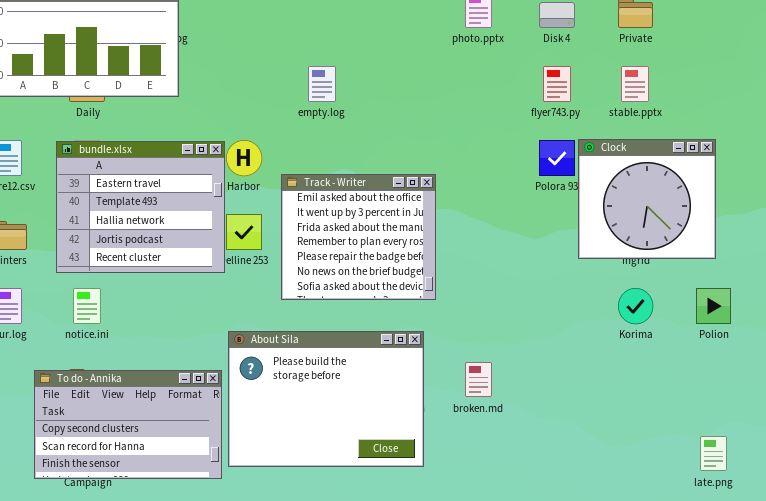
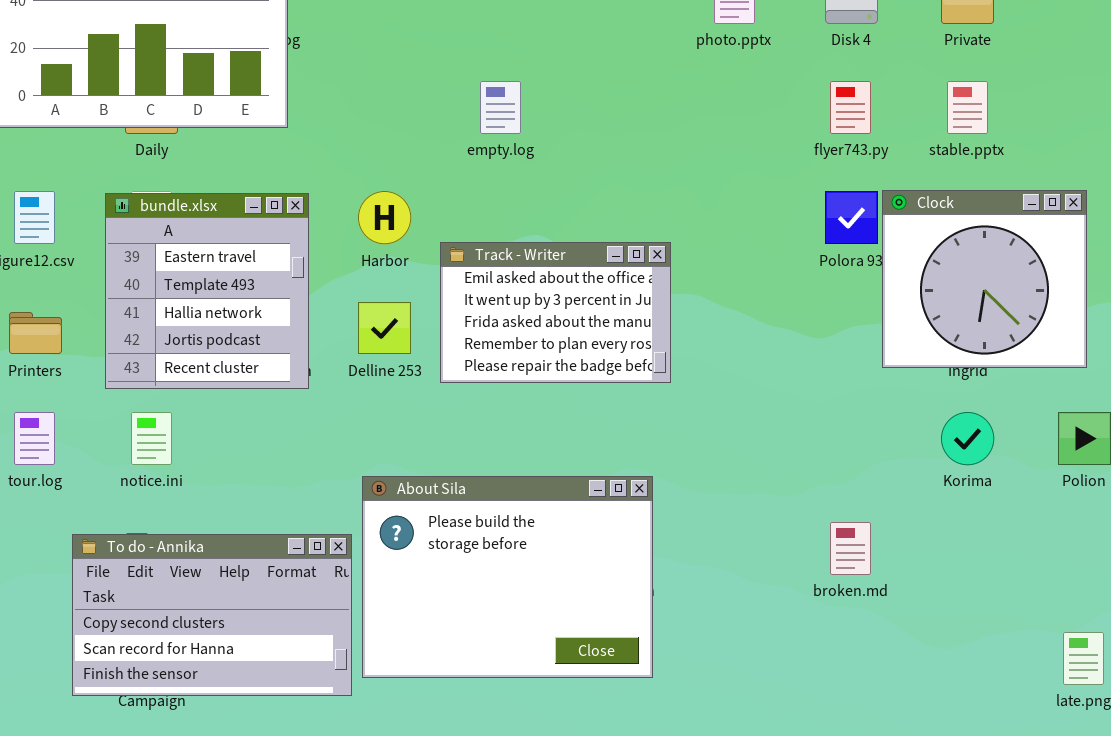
bundle.xlsx: [56,141,225,273] -> [105,193,309,389], resized
Track - Writer: [281,174,436,300] -> [440,242,671,383], resized
broken.md: [465,362,492,397] -> [830,522,871,575], moved

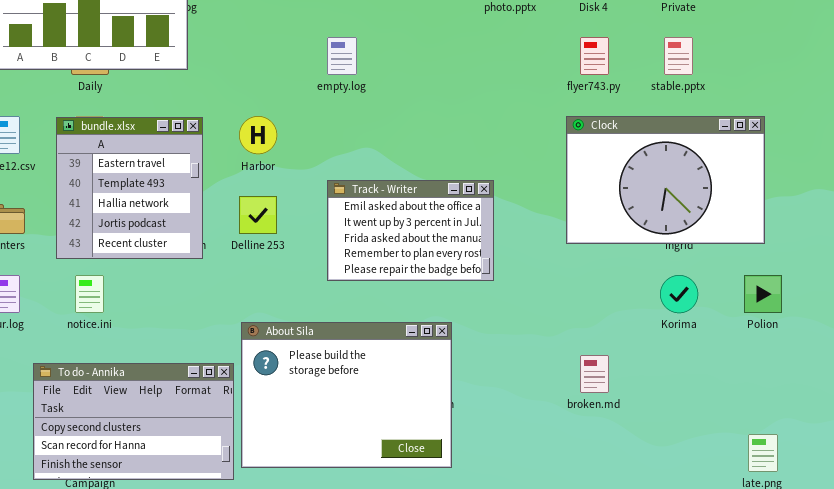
Clock: [882,190,1087,368] -> [566,116,765,244], resized
Track - Writer: [440,242,671,383] -> [327,180,494,281], moved

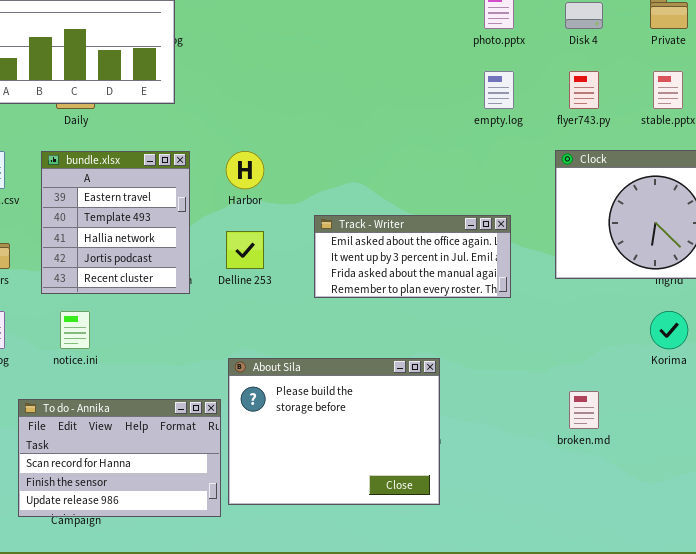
empty.log: [327,37,357,75] -> [484,71,514,109], moved
Track - Writer: [327,180,494,281] -> [314,215,511,298], resized
To do - Annika: [33,363,234,480] -> [18,399,221,517], scrolled down 1 row

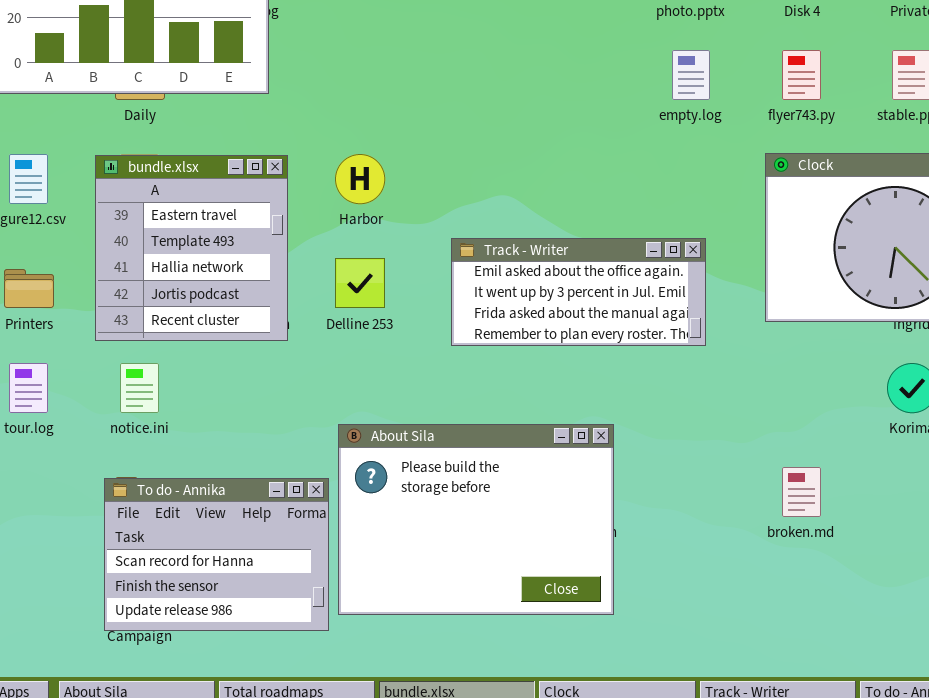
To do - Annika: [18,399,221,517] -> [104,478,329,631], resized

